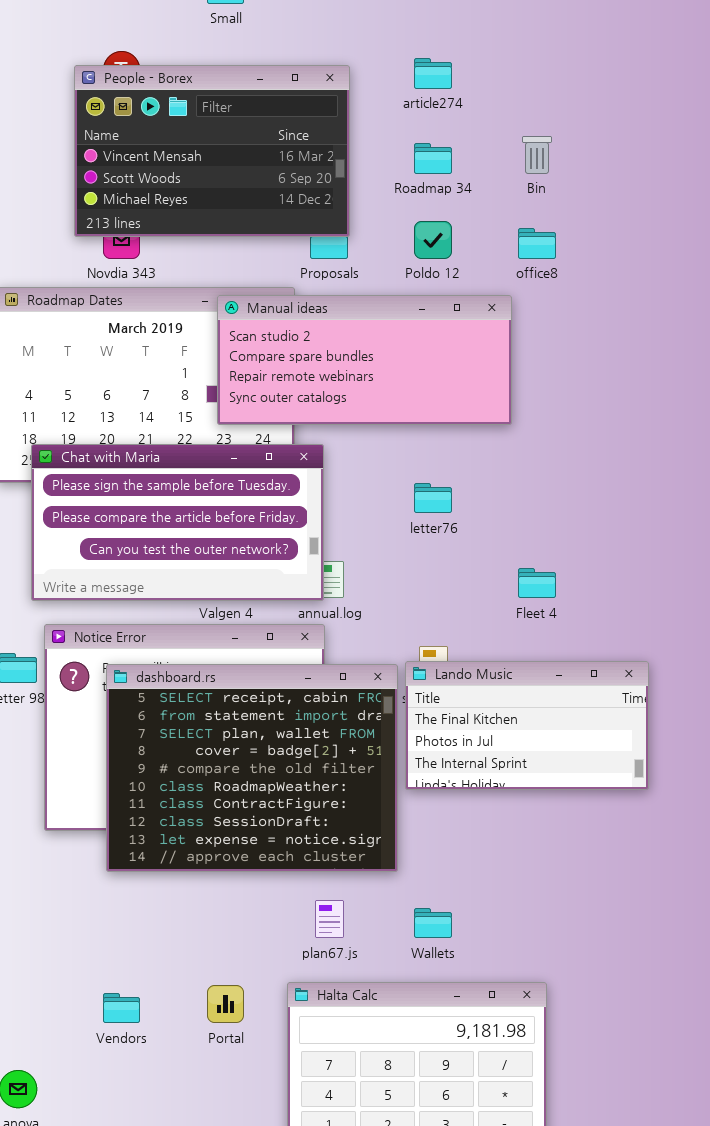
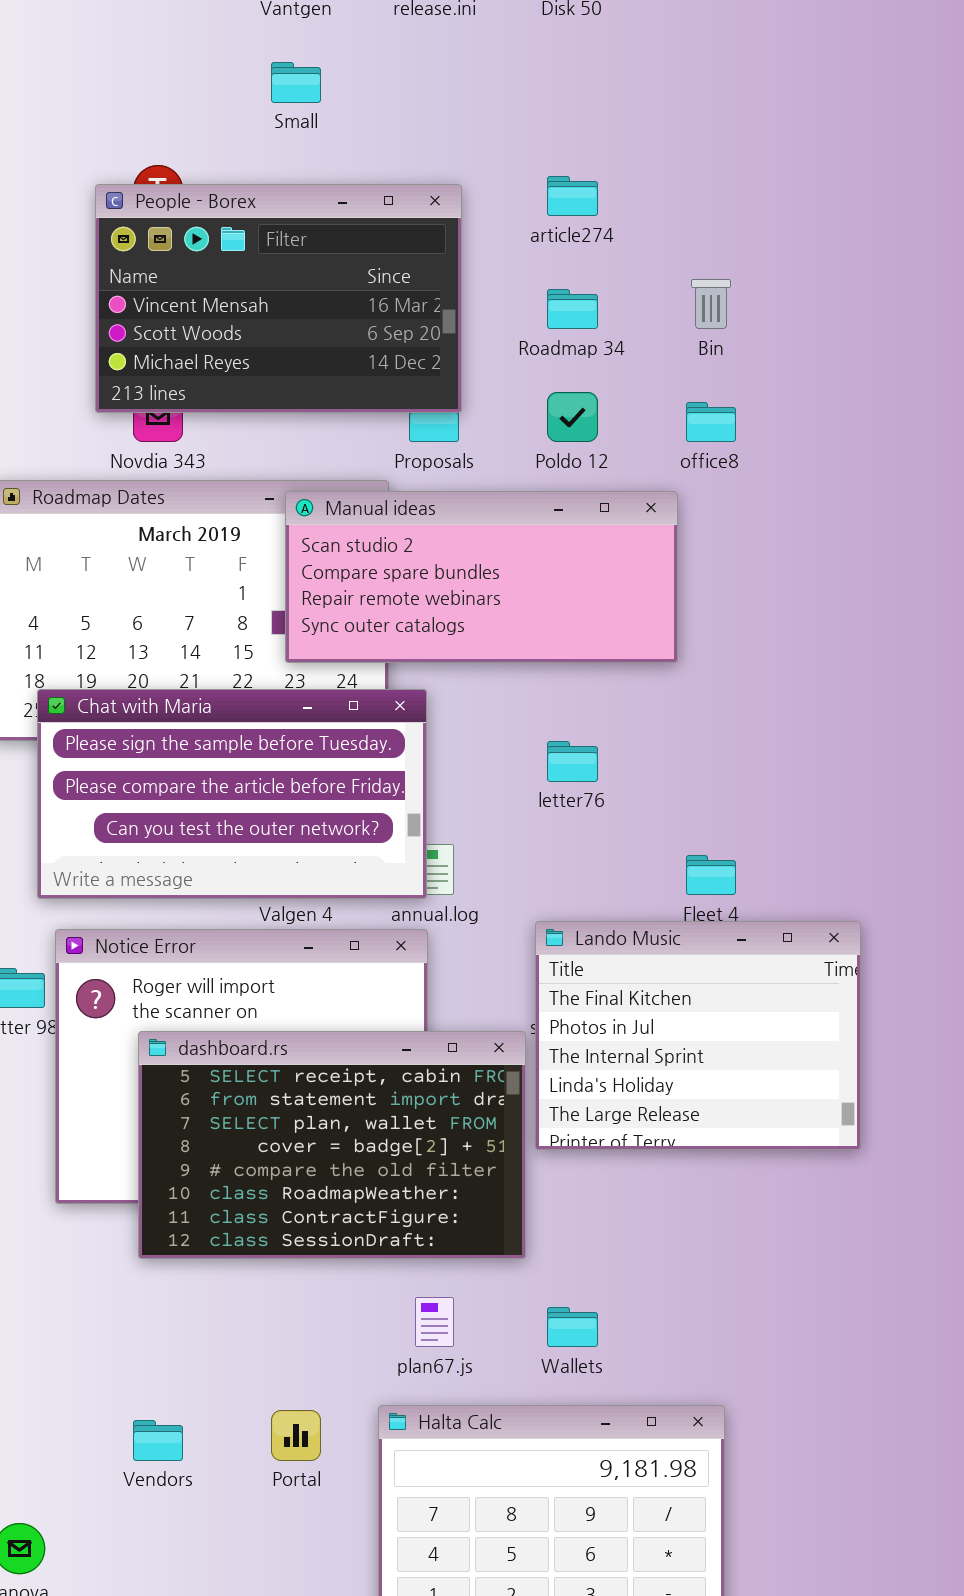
Lando Music: [405,661,649,790] -> [535,921,861,1150], resized
dashboard.rs: [106,664,398,872] -> [138,1031,526,1259], resized

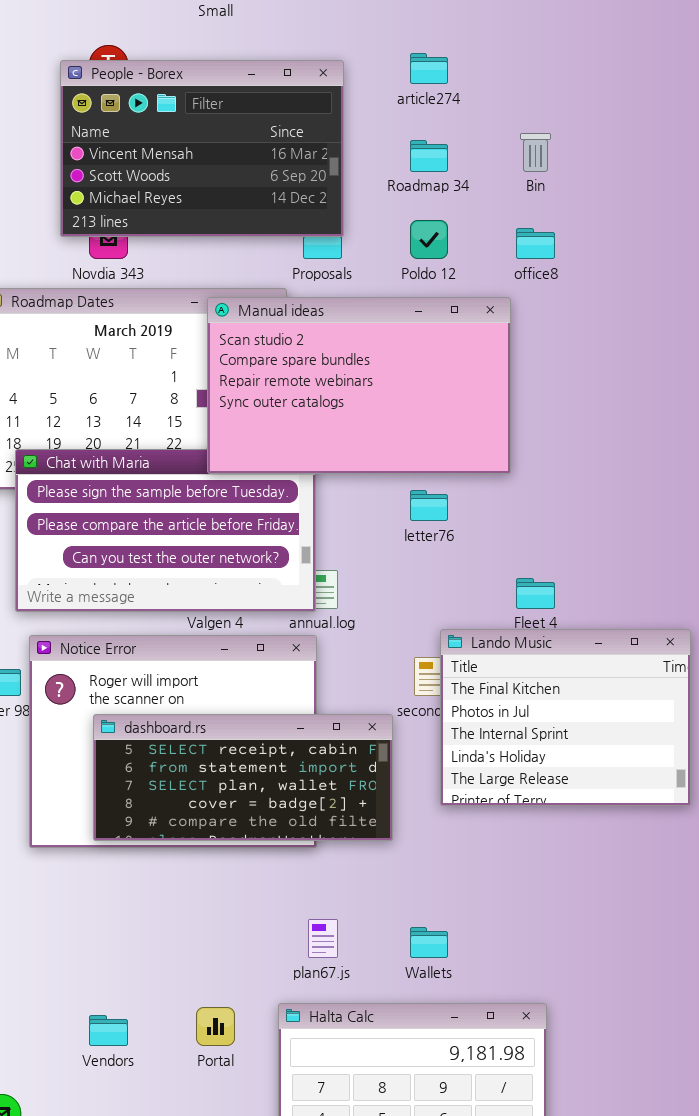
Manual ideas: [285,491,678,663] -> [207,297,511,474], resized
Lando Music: [535,921,861,1150] -> [440,629,691,806], moved
dashboard.rs: [138,1031,526,1259] -> [93,714,393,841], resized

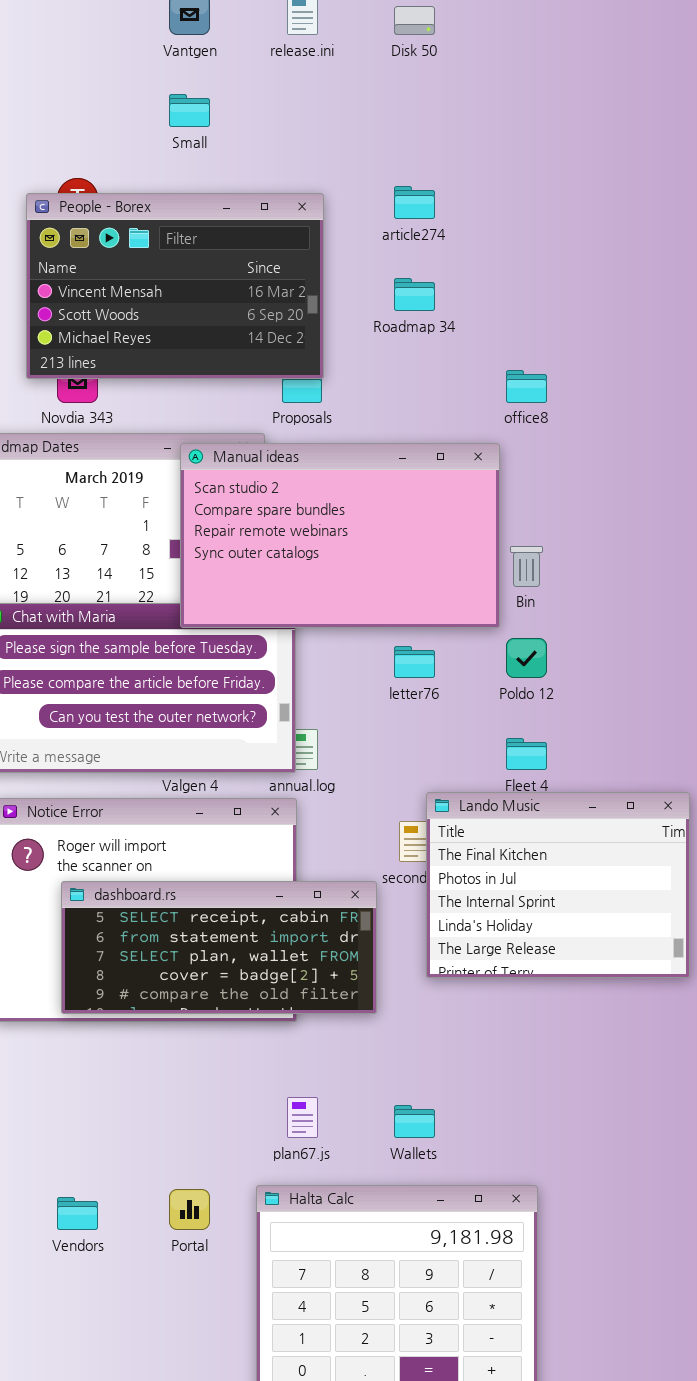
Bin: [520,133,551,172] -> [510,546,543,587], moved
Poldo 12: [410,220,448,259] -> [506,638,547,678], moved

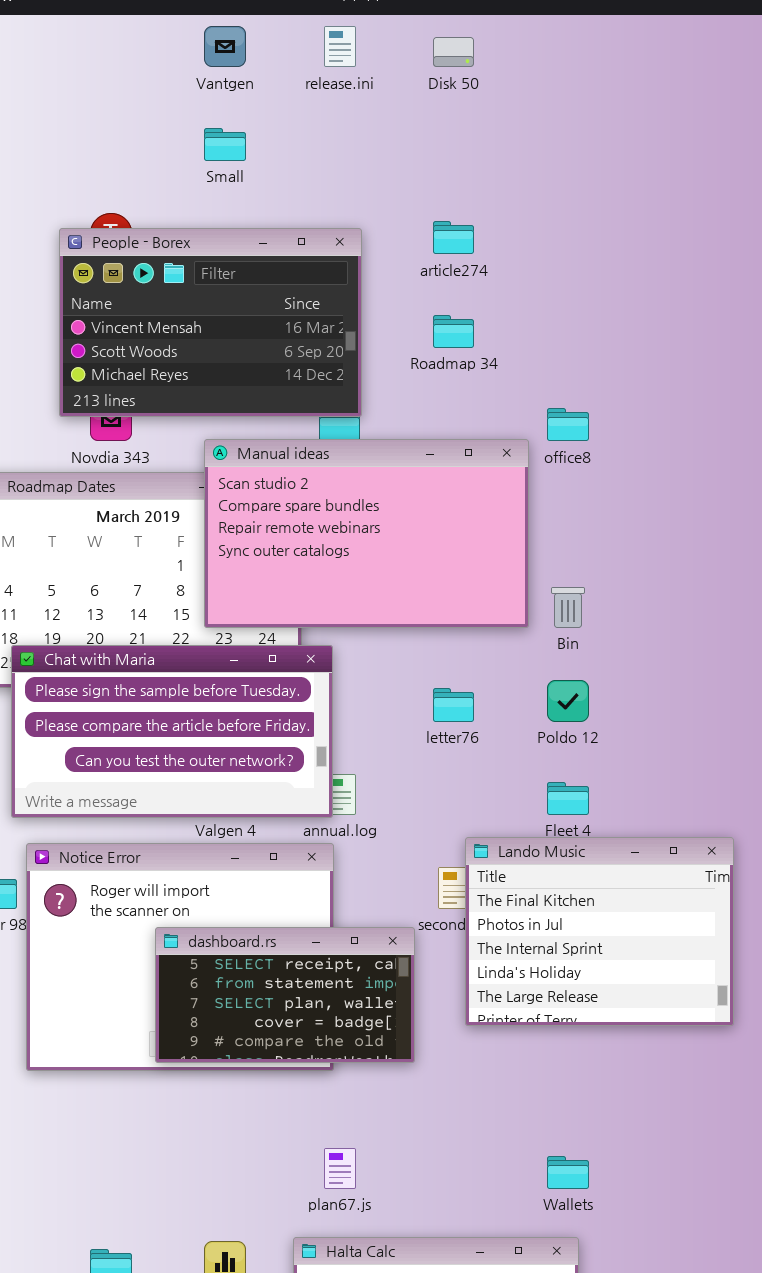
Manual ideas: [180,443,500,628] -> [204,439,529,628], moved
dashboard.rs: [61,881,377,1014] -> [155,927,415,1063], resized
Wallets: [394,1105,435,1138] -> [547,1156,589,1189], moved

